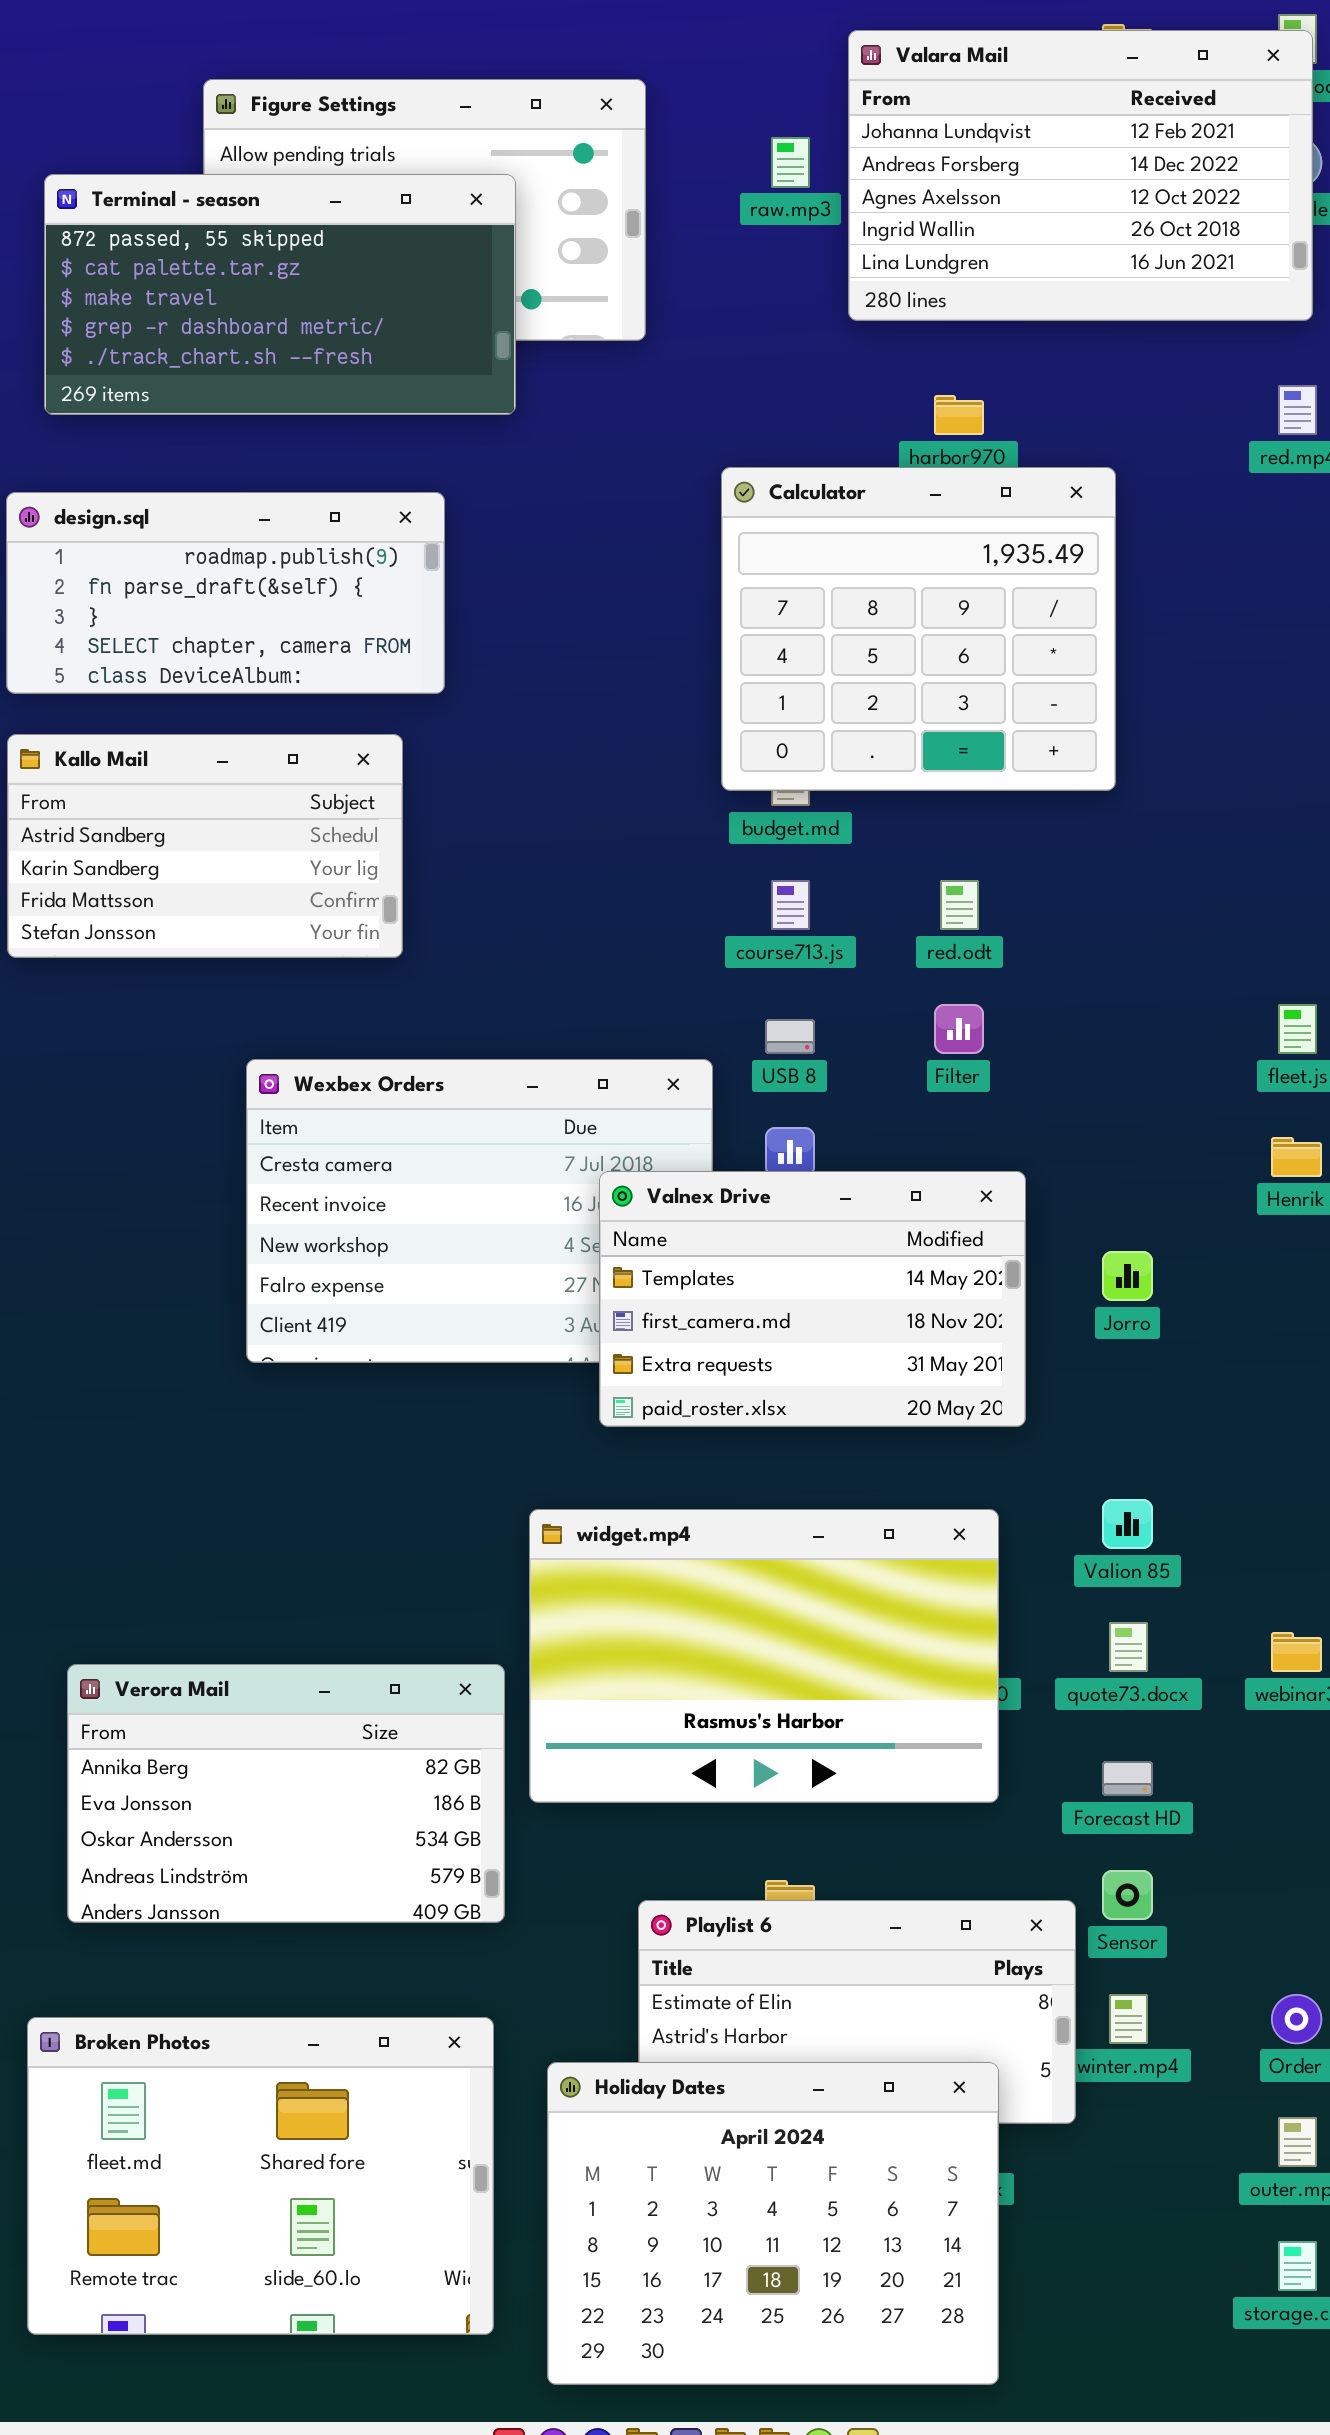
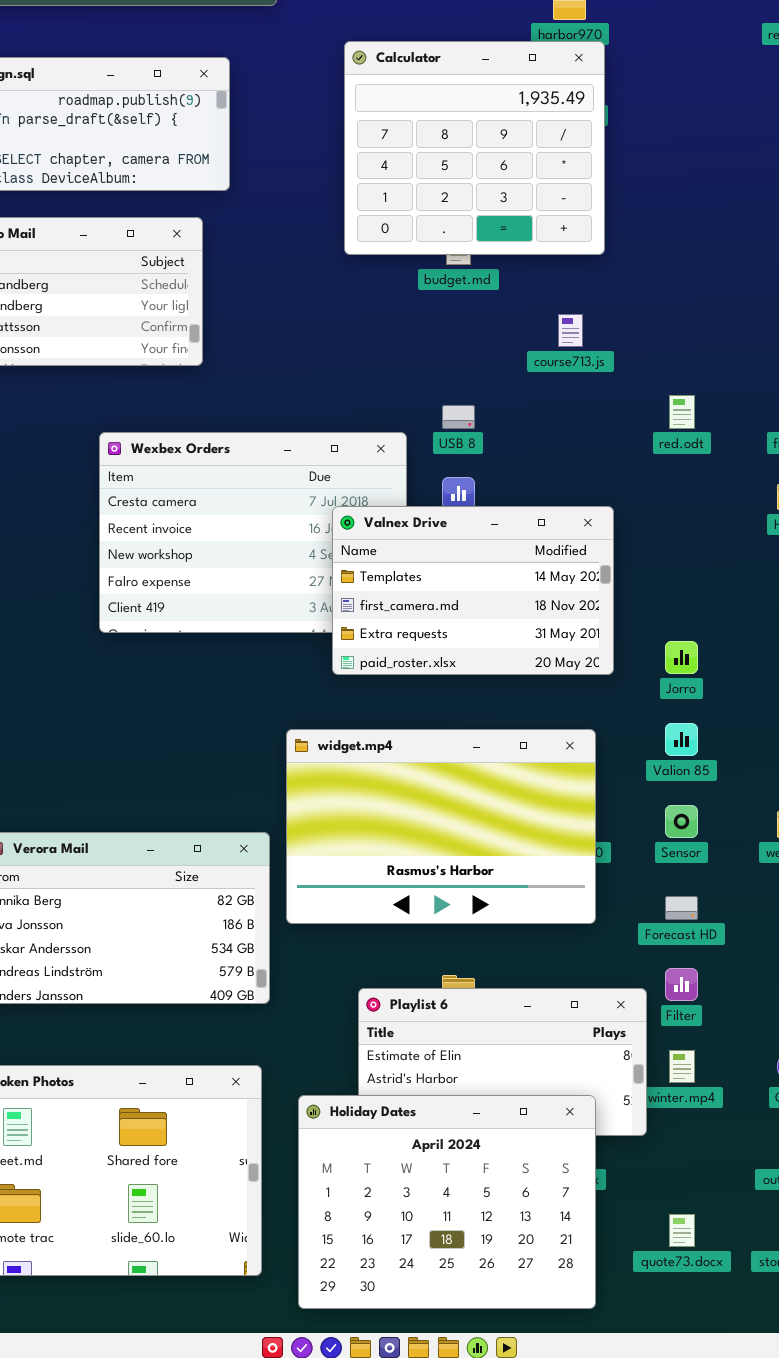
Calculator: [721,467,1116,791] -> [344,41,605,255], moved
course713.js: [771,880,810,930] -> [558,314,583,347], moved
red.odt: [940,880,979,930] -> [669,395,695,429], moved
Filter: [934,1004,984,1054] -> [665,968,698,1001], moved
Jorro: [1102,1251,1153,1301] -> [665,641,698,674], moved
quote73.docx: [1109,1622,1148,1672] -> [669,1214,695,1247], moved
Sensor: [1102,1870,1153,1920] -> [665,805,698,838], moved

